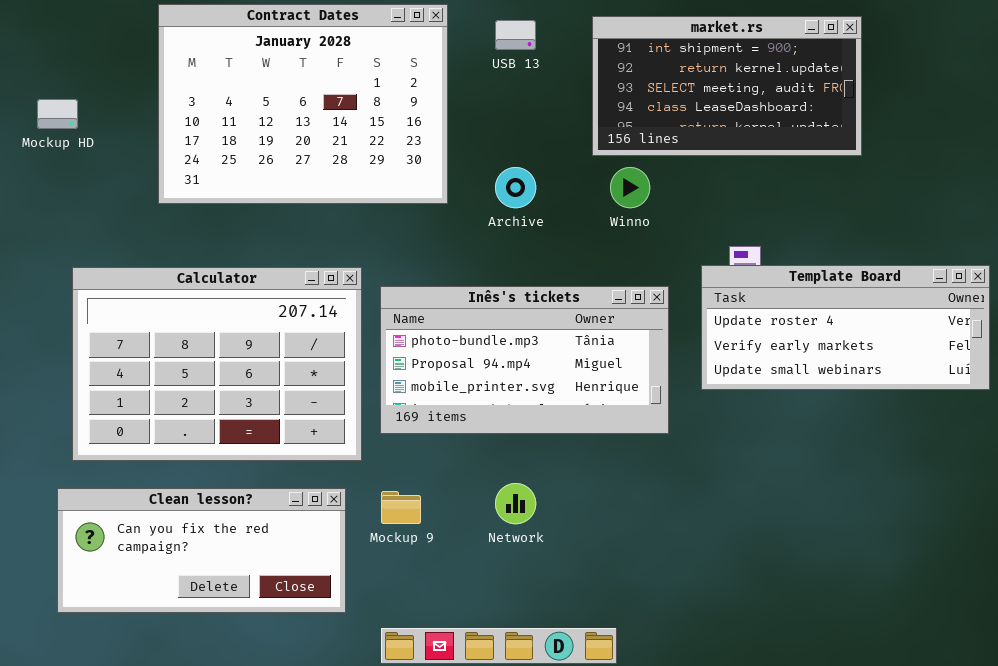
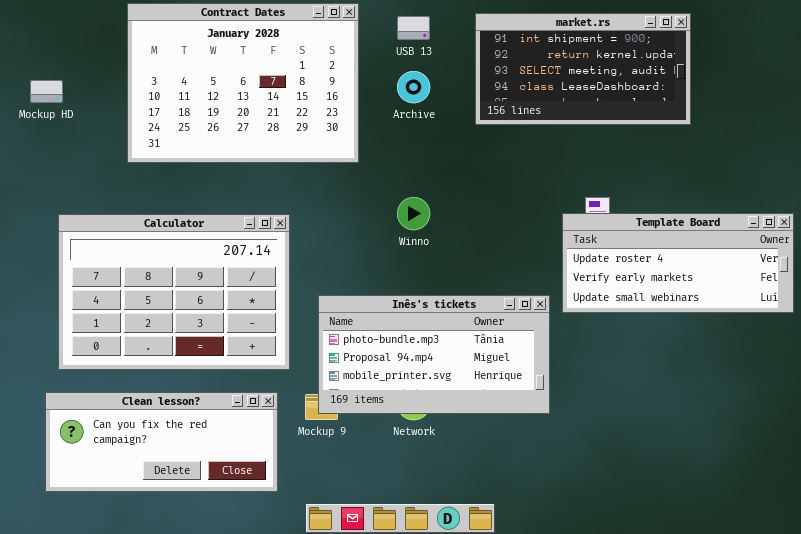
Archive: [495,167,536,208] -> [397,71,430,103], moved
Winno: [610,167,650,208] -> [397,197,430,230], moved
Inês's tickets: [380,286,669,434] -> [318,295,550,414], moved

